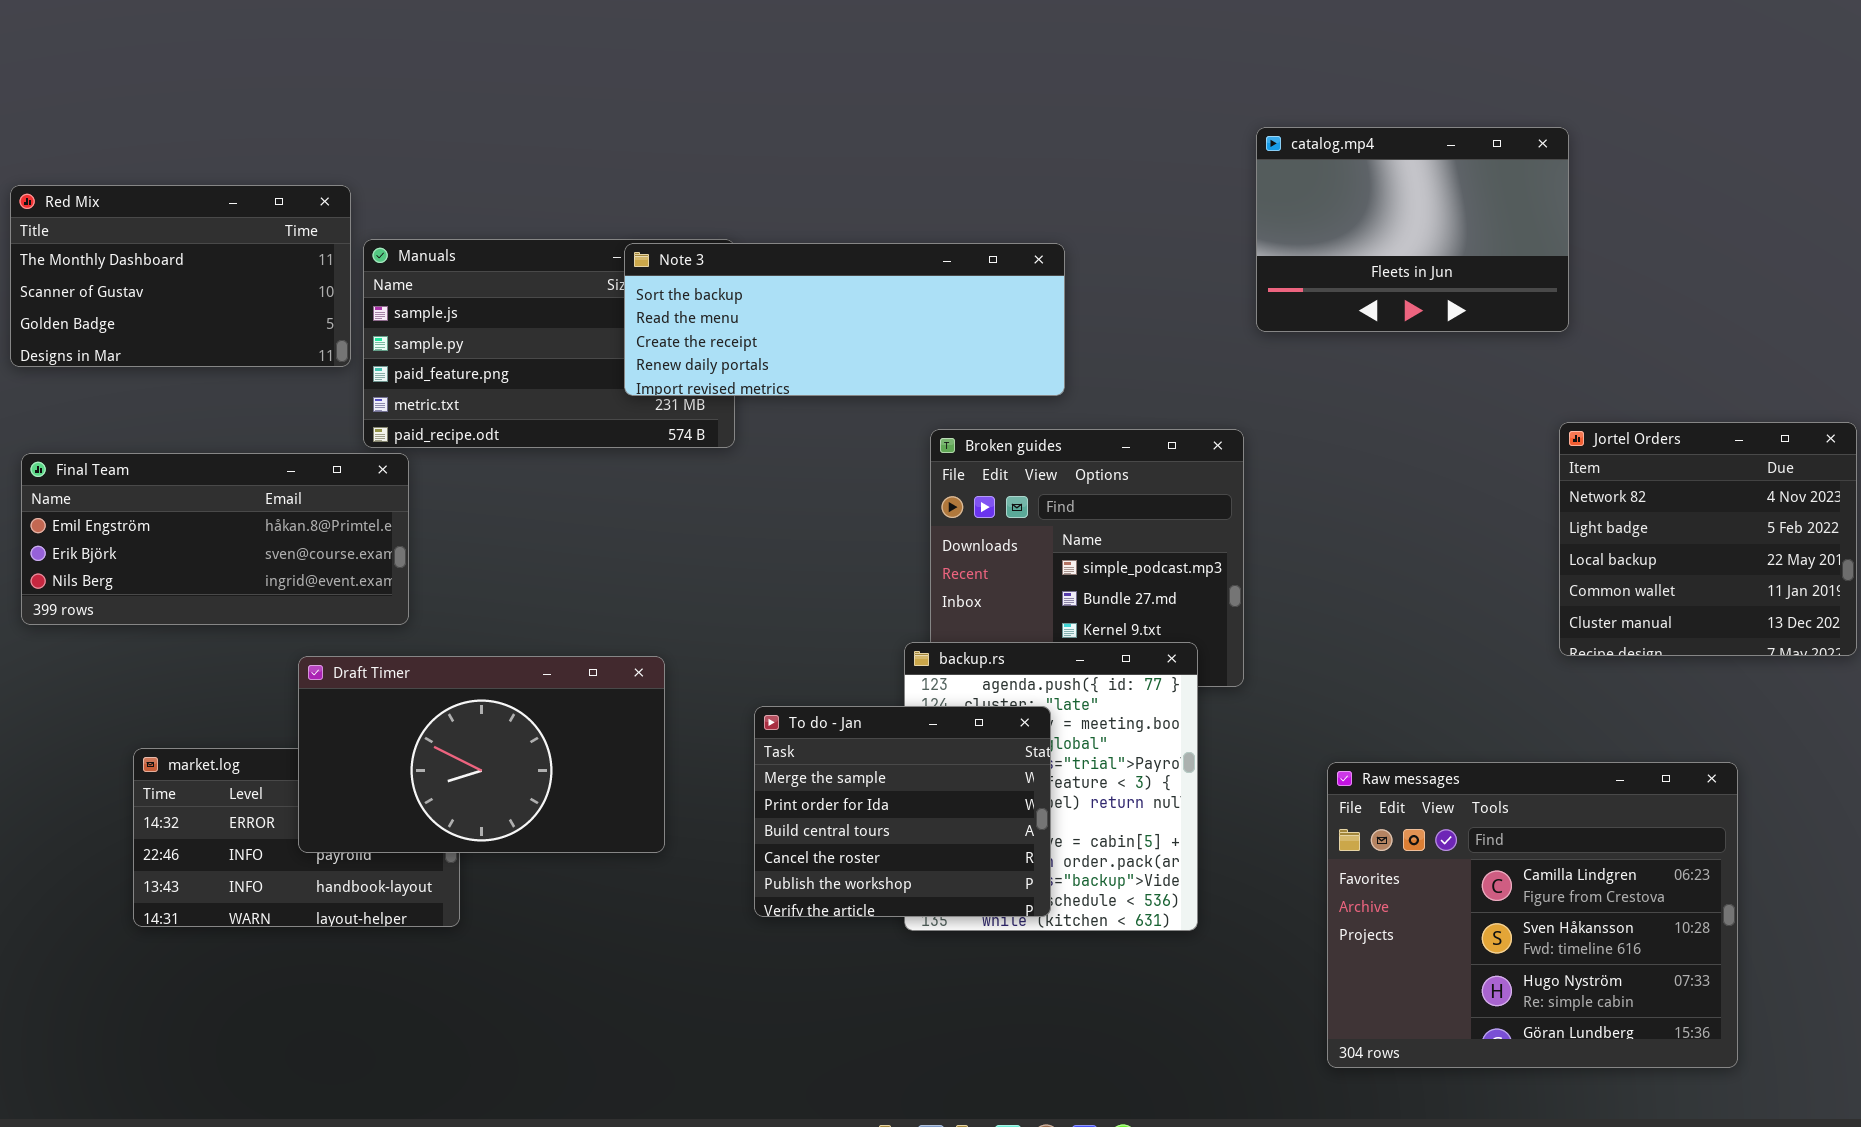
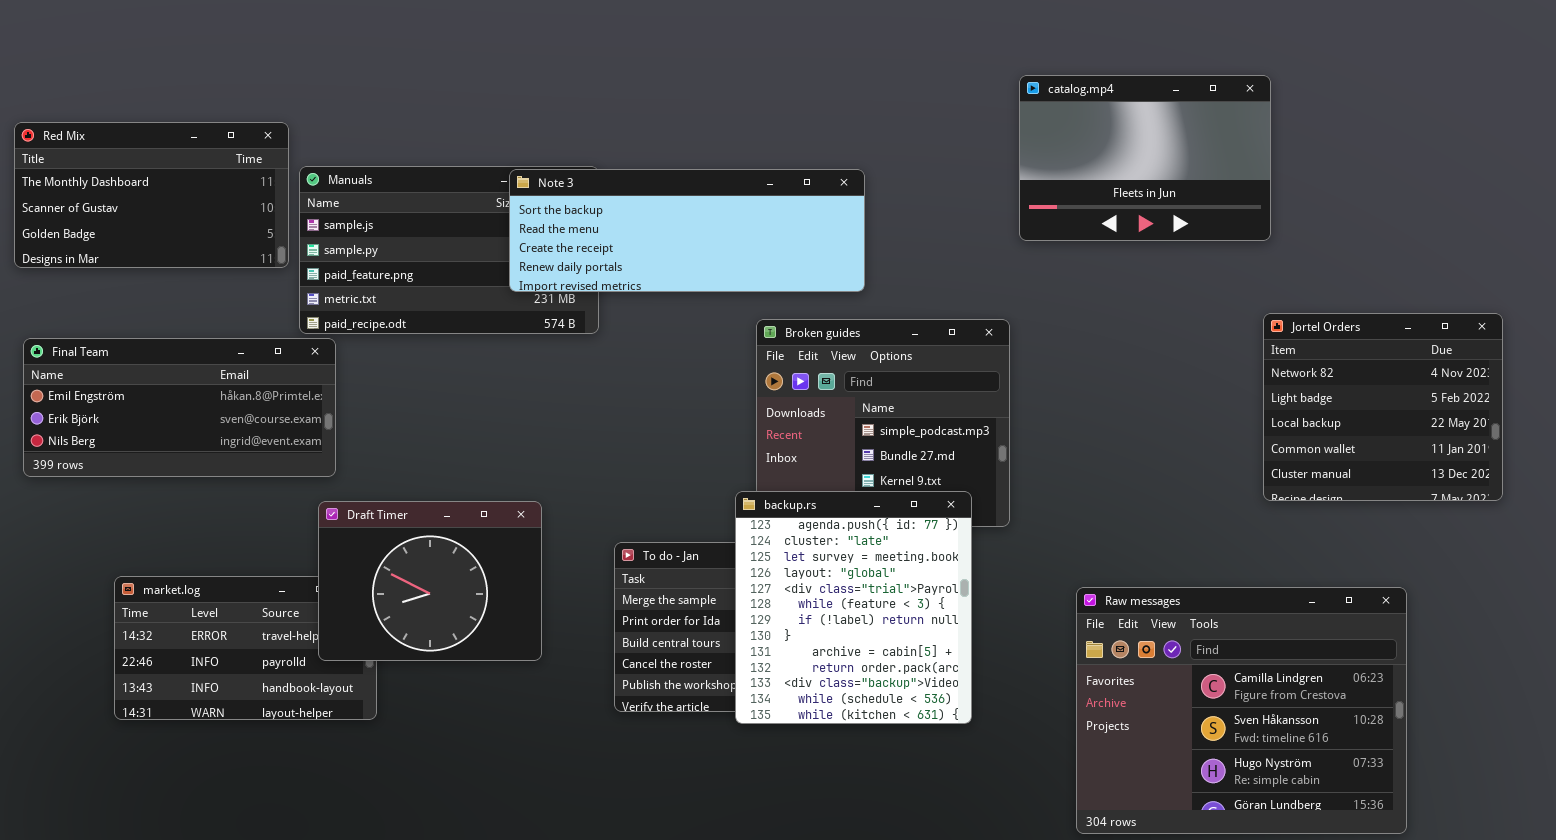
backup.rs: [904,642,1198,931] -> [735,491,972,724], raised
Draft Timer: [298,656,665,853] -> [318,501,542,661], resized

